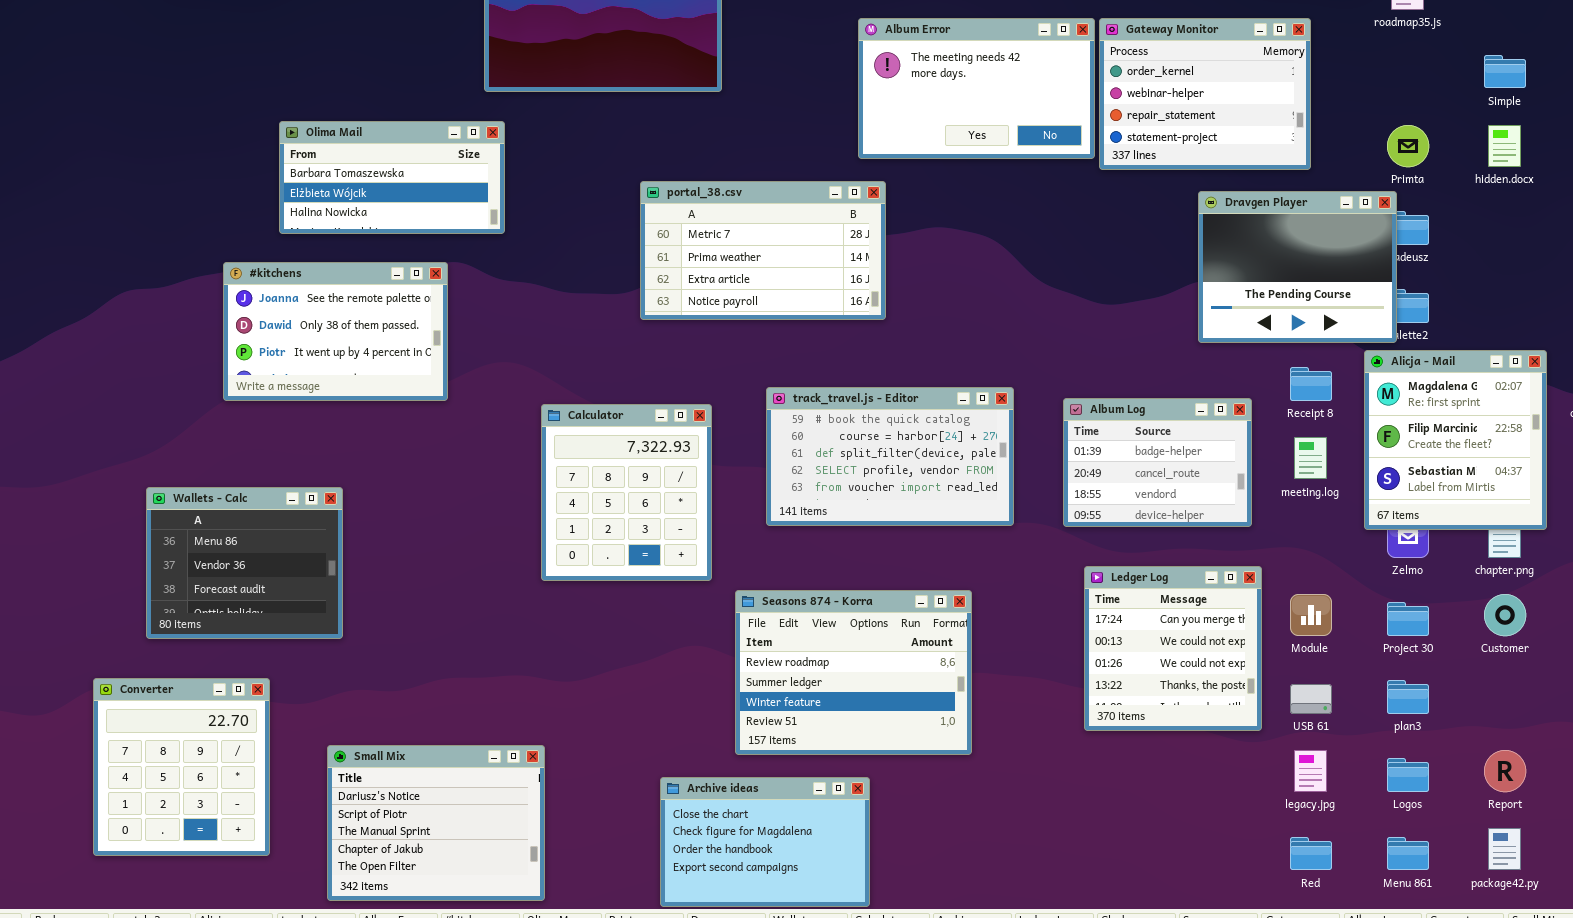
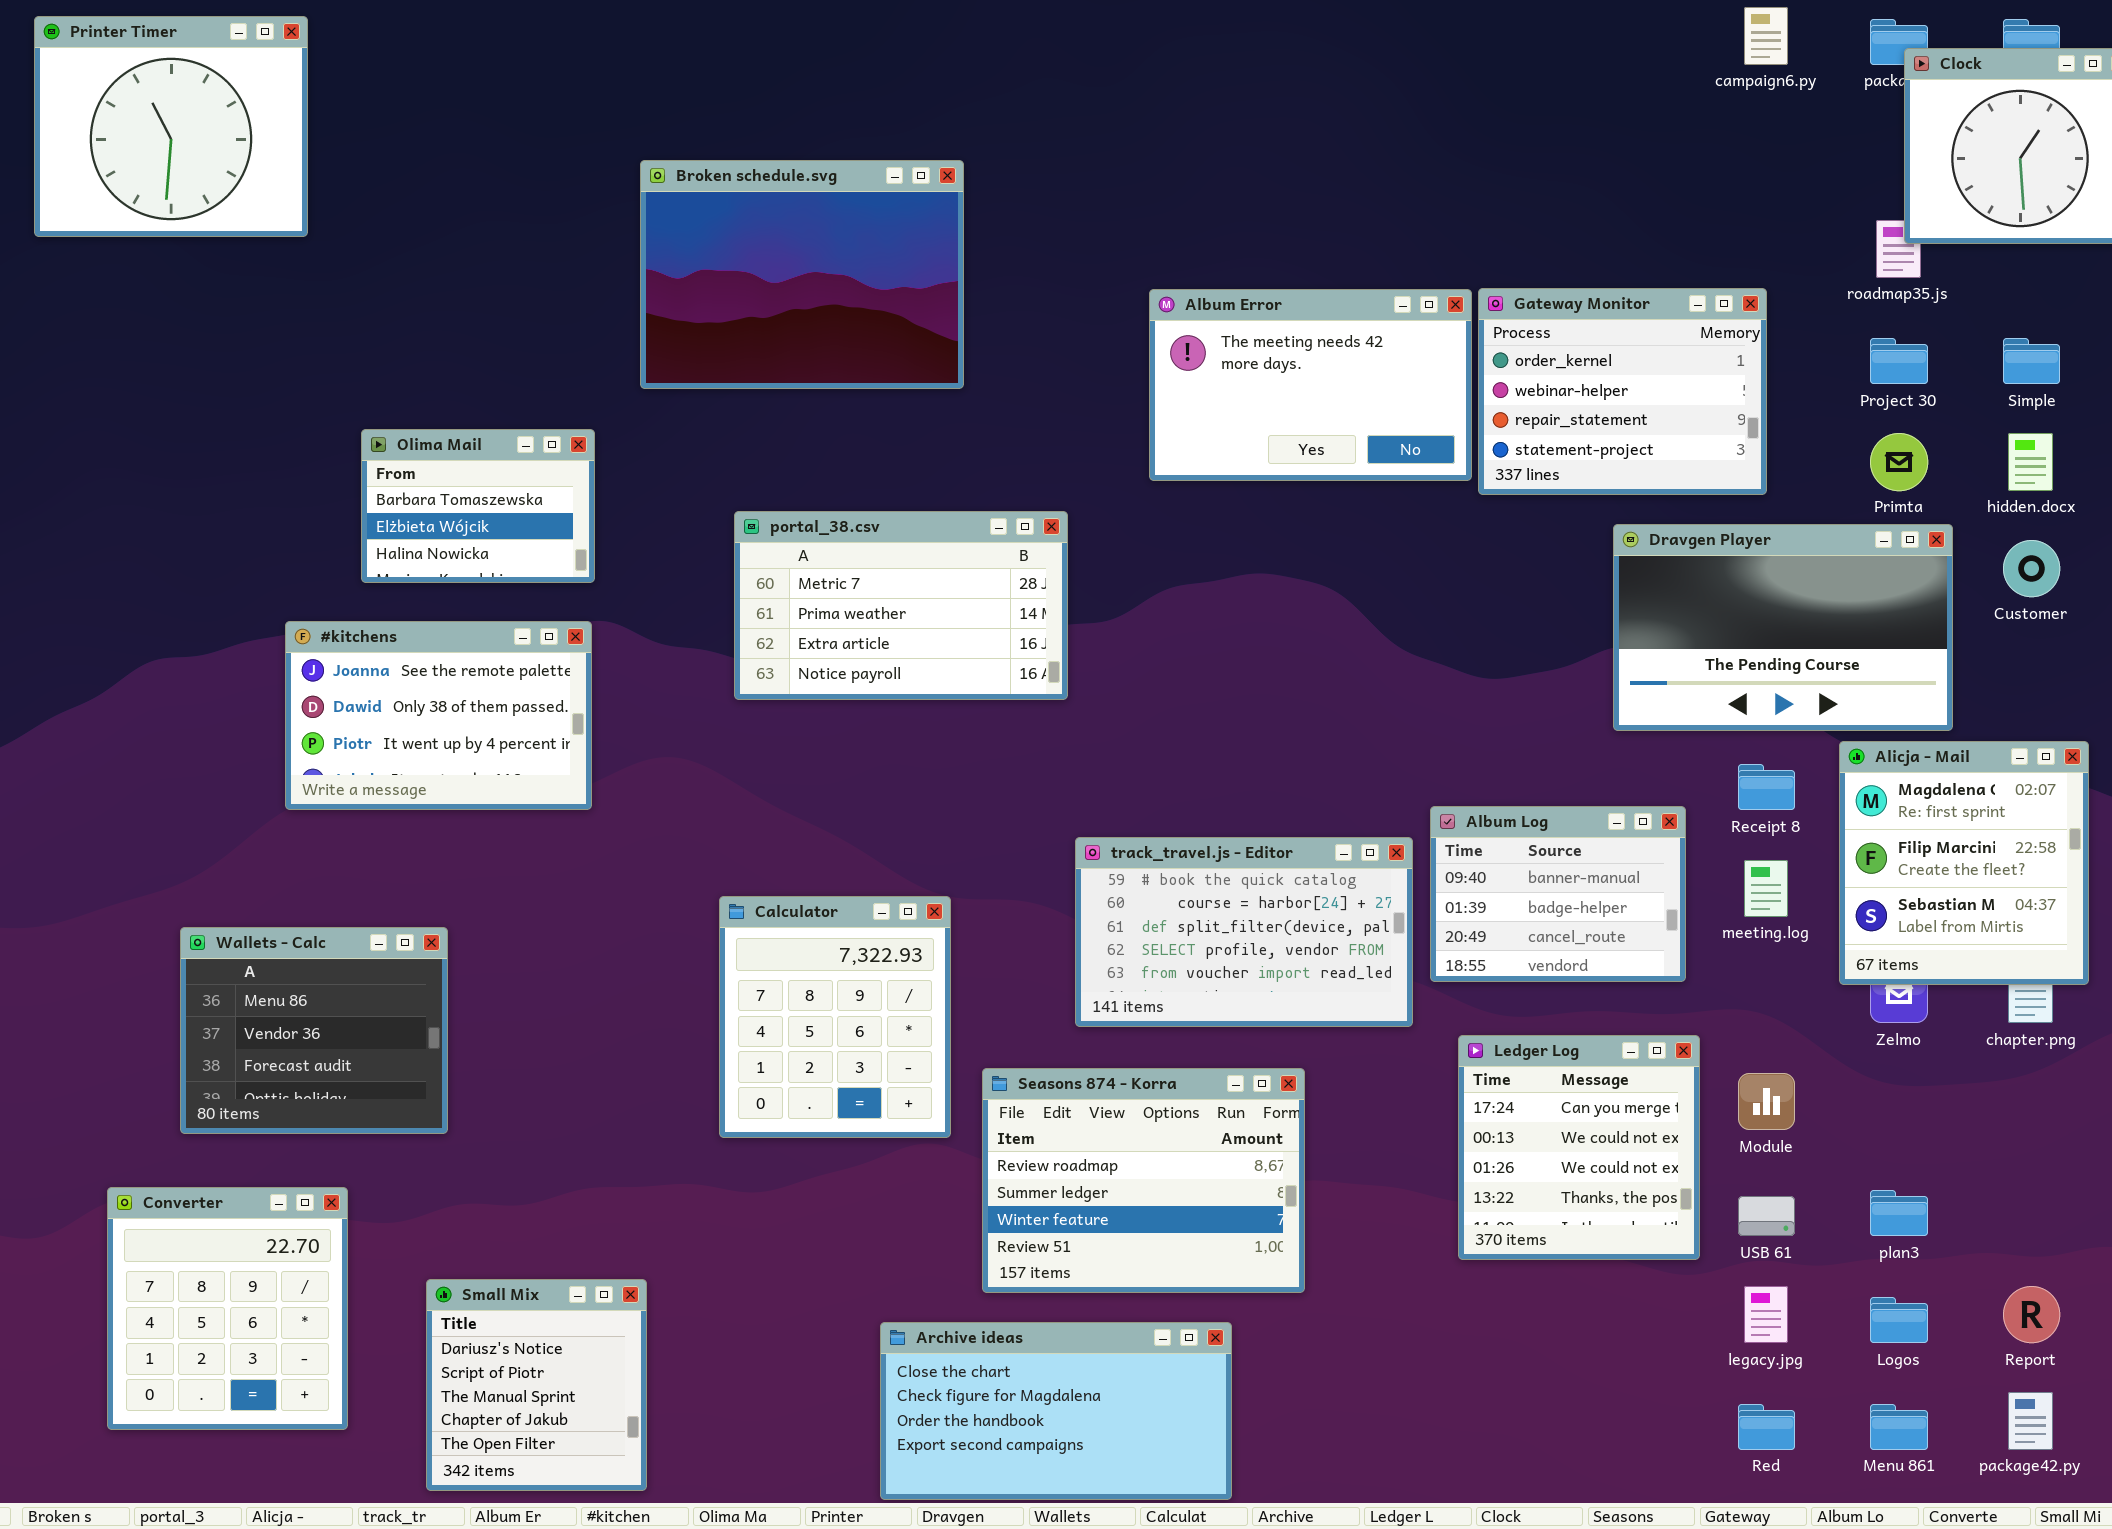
Olima Mail: [279,121,505,234] -> [361,429,595,583], resized
portal_38.csv: [640,181,886,320] -> [734,511,1068,700], moved
Dravgen Player: [1198,191,1397,343] -> [1613,524,1953,731], resized
track_travel.js - Editor: [766,387,1014,526] -> [1075,837,1413,1027], moved
Album Log: [1063,398,1252,527] -> [1430,806,1686,982], scrolled up 1 row
Calculator: [541,404,712,581] -> [719,896,951,1138], moved
Customer: [1484,594,1526,636] -> [2003,540,2060,597], moved
Project 30: [1387,602,1429,636] -> [1870,338,1928,384], moved
Small Mix: [327,745,545,901] -> [426,1279,647,1491], resized
Archive ideas: [660,777,870,907] -> [880,1322,1232,1500], resized

